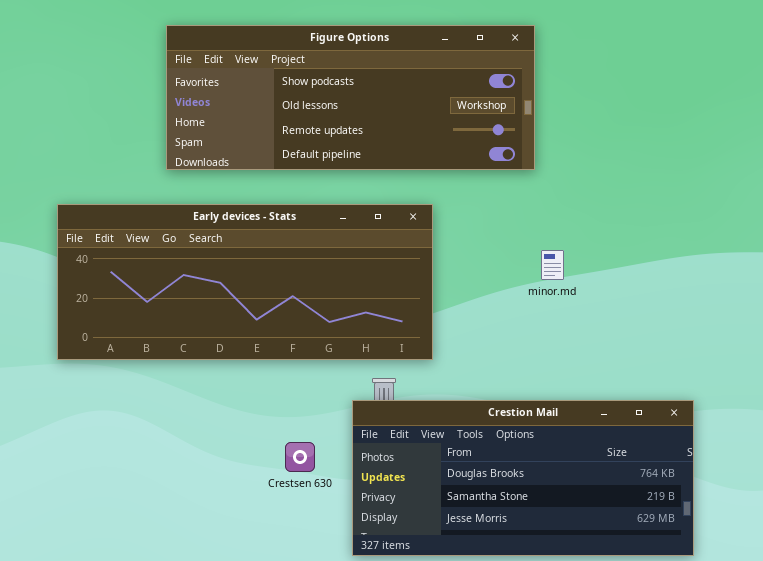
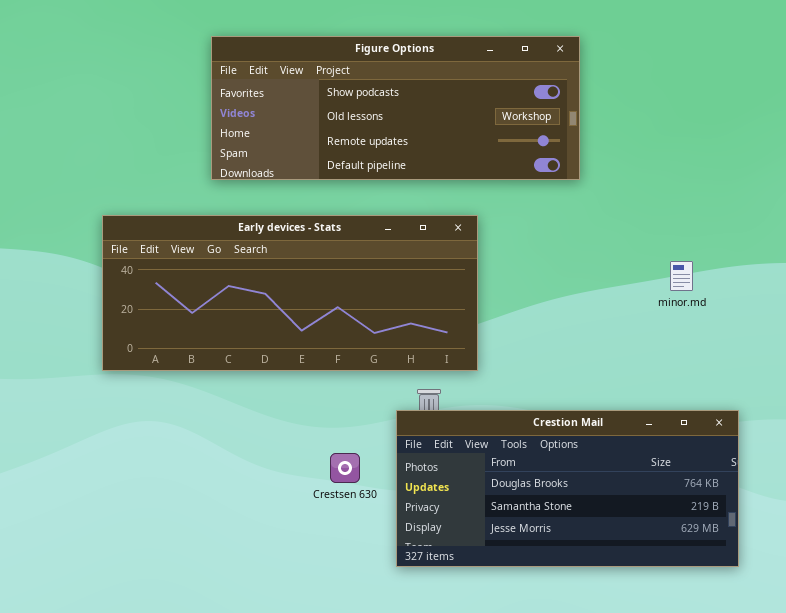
minor.md: [541,250,564,280] -> [670,261,693,291], moved

